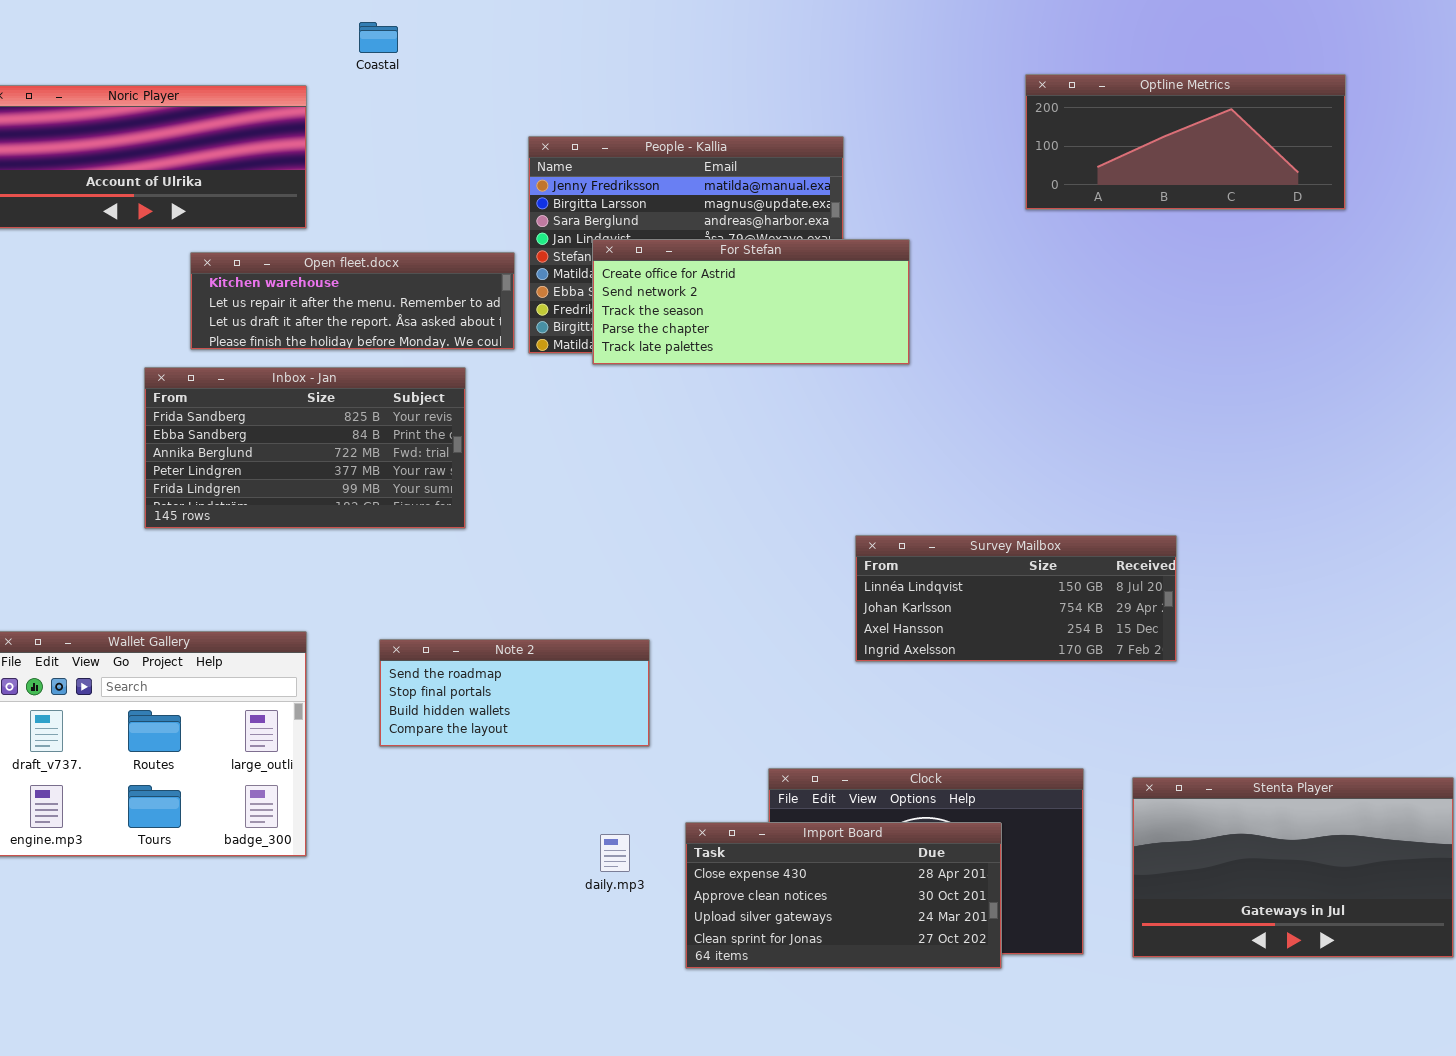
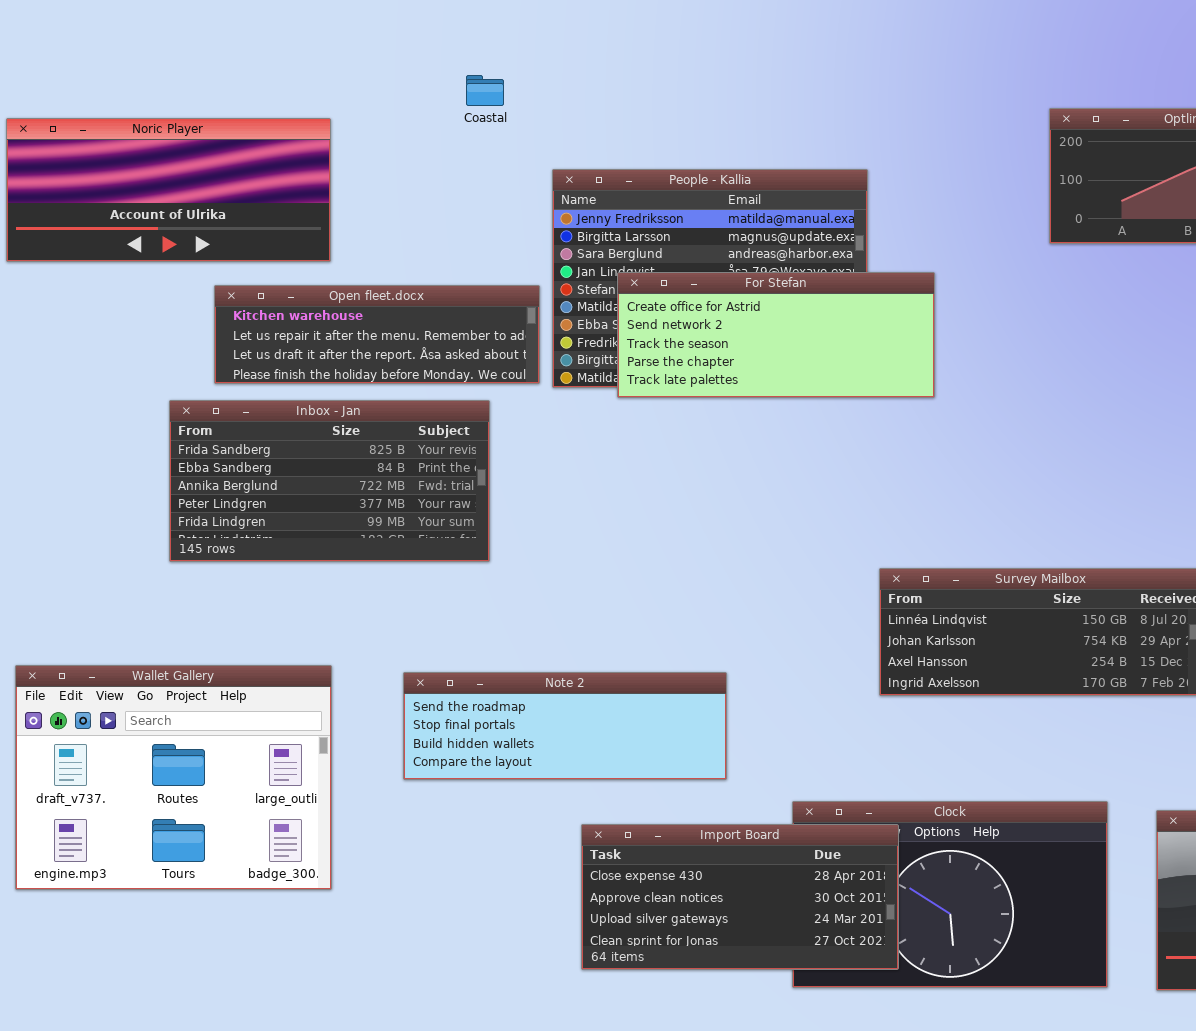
Coastal: [359,22,398,53] -> [466,75,504,106], moved
Note 2: [379,639,650,747] -> [403,672,727,780], resized
Import Board: [685,822,1002,969] -> [581,824,899,970], moved

